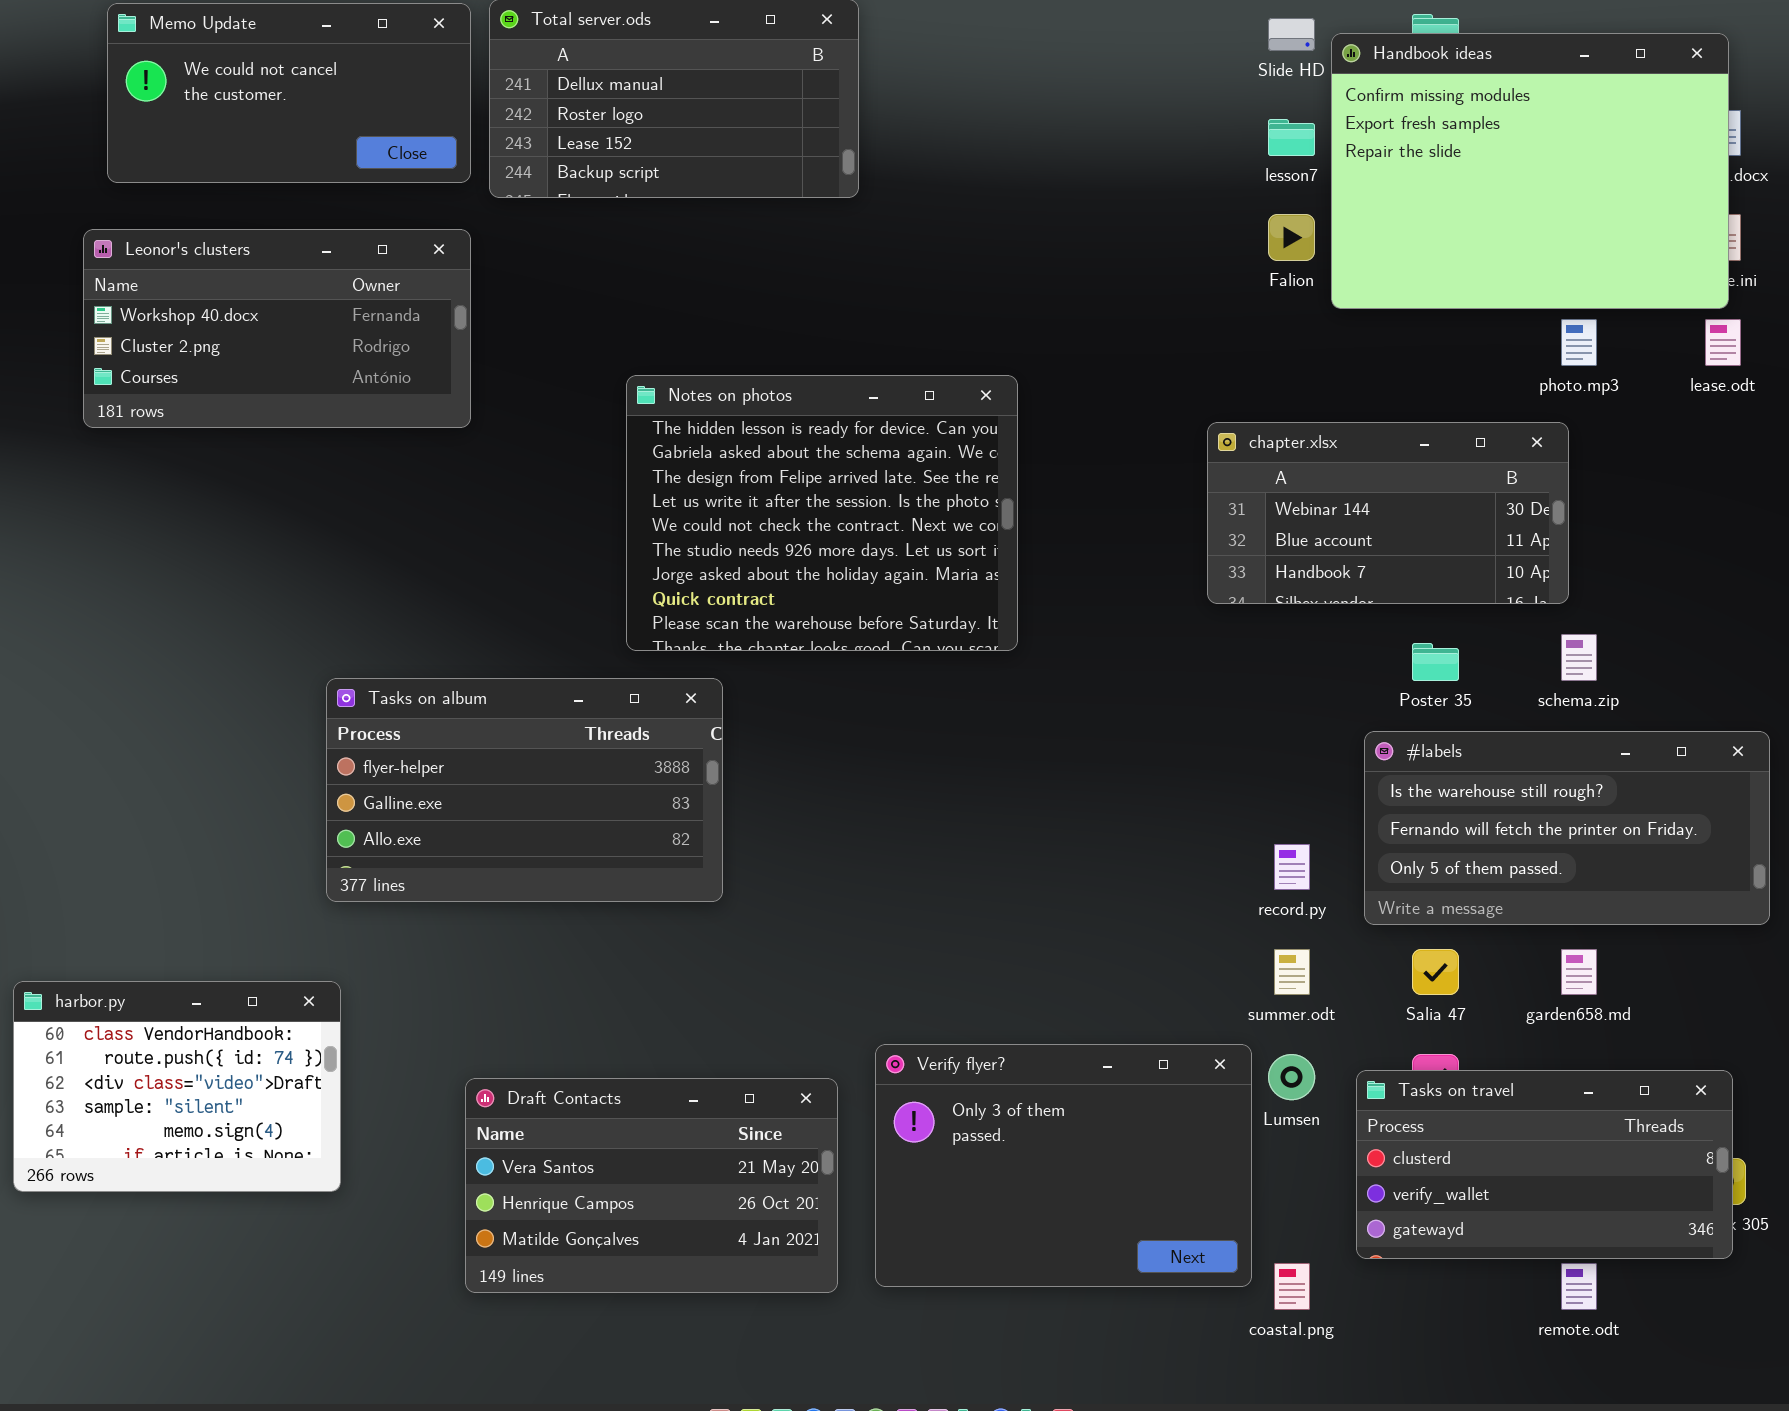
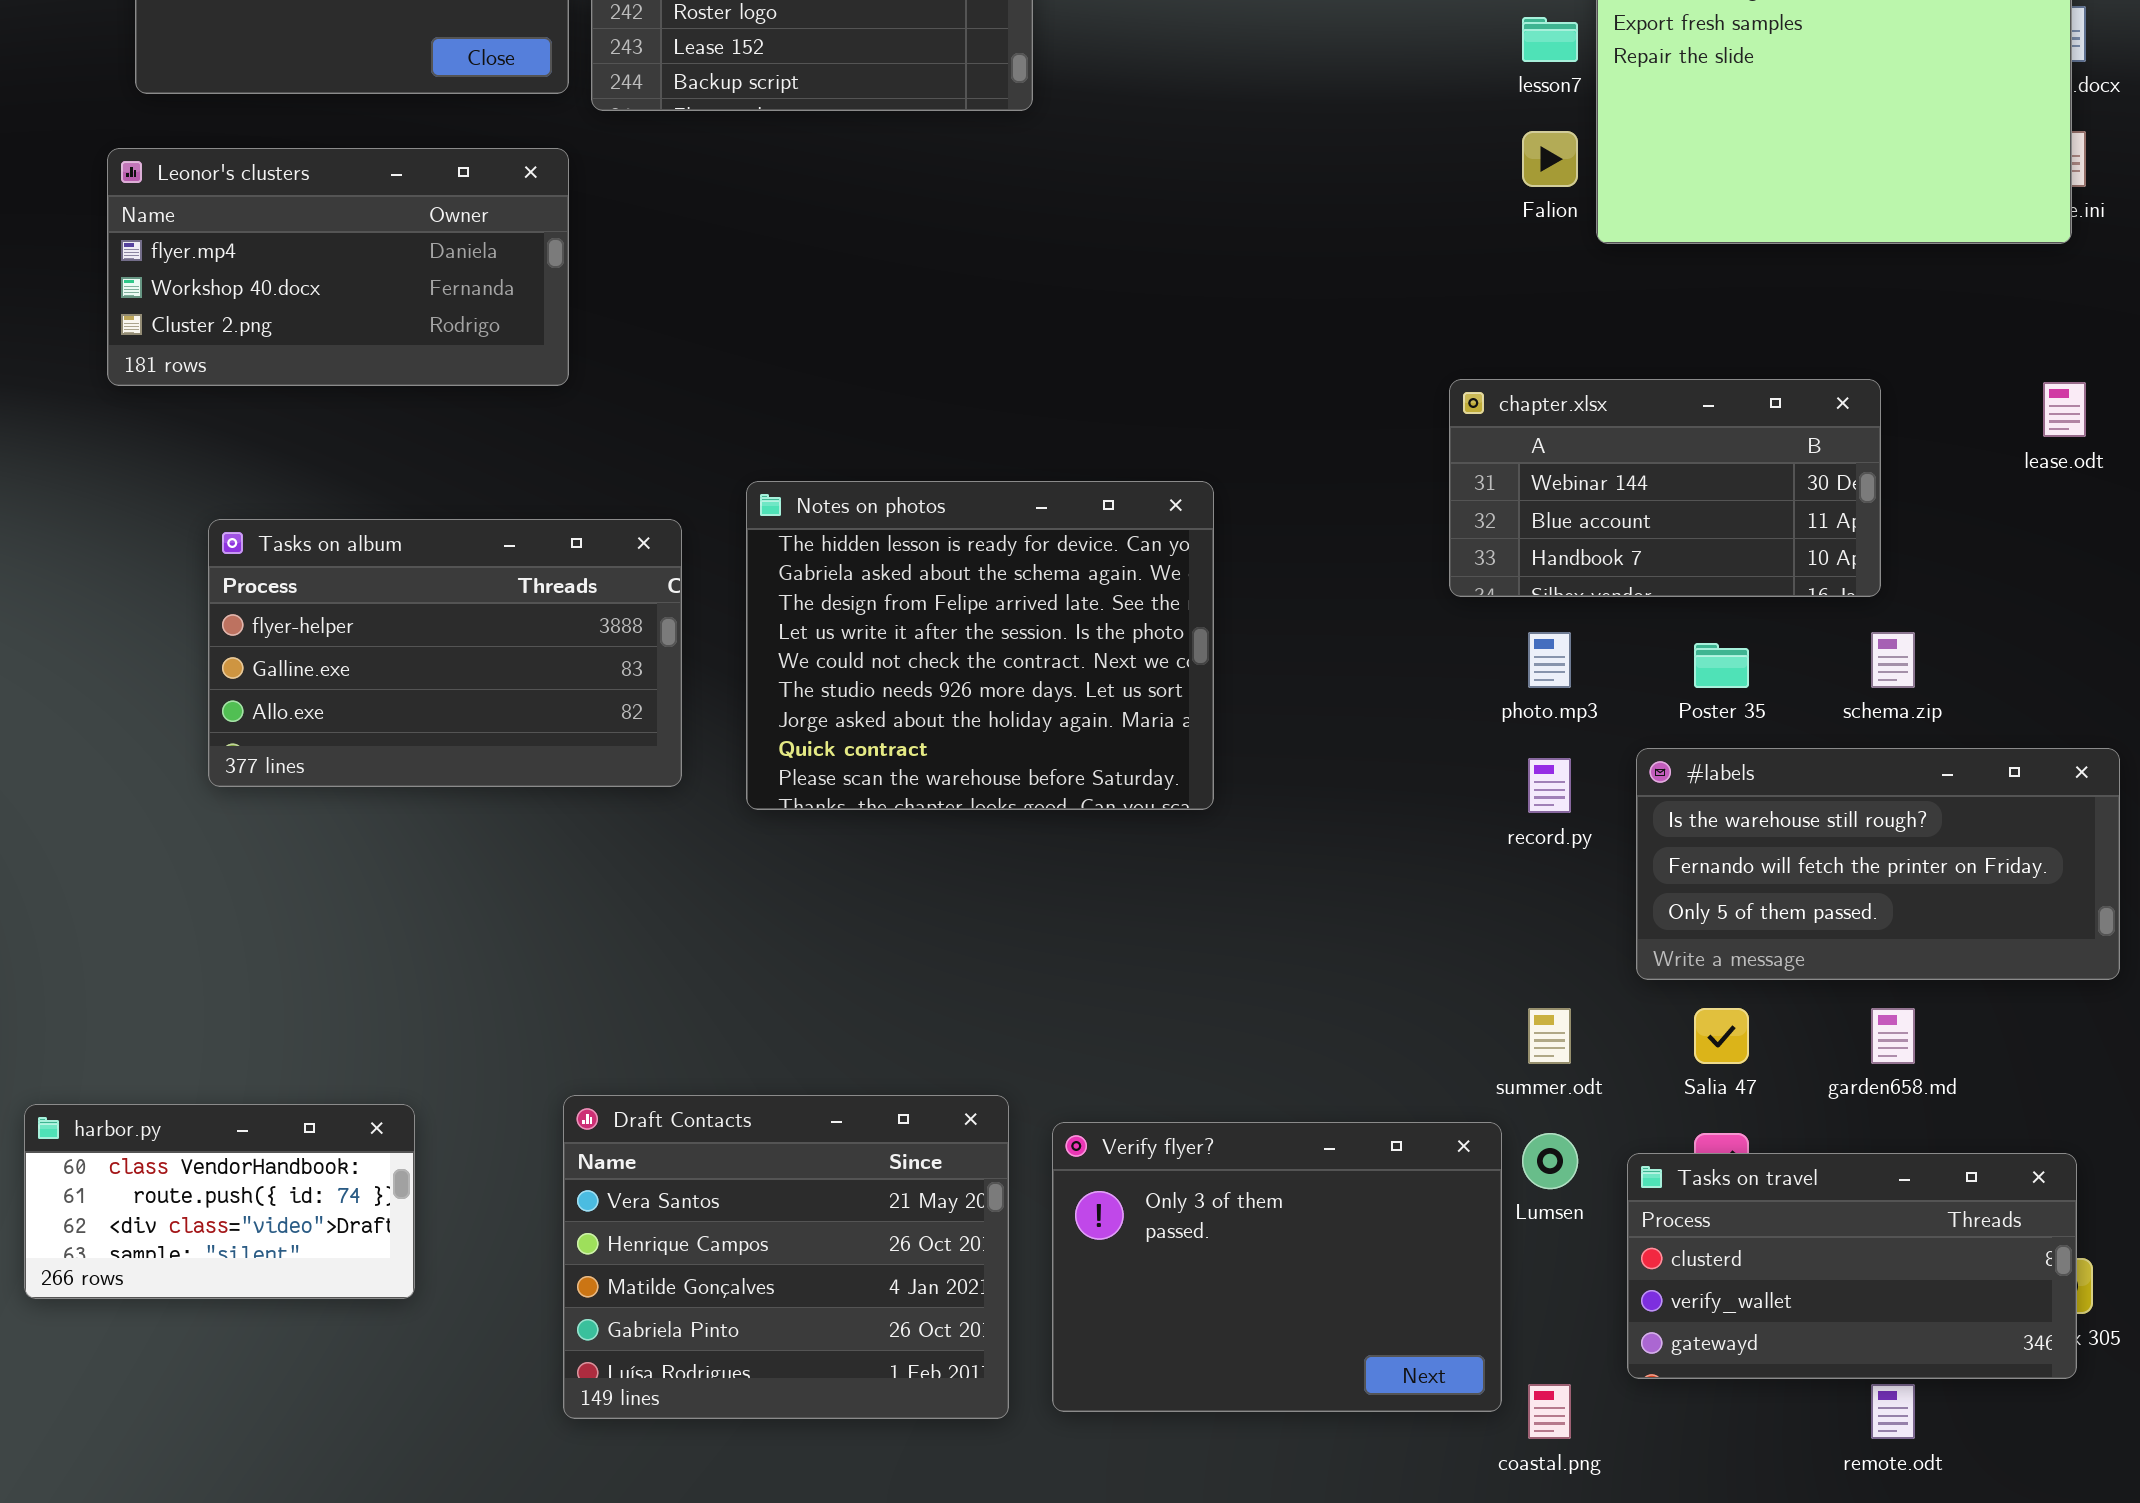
Leonor's clusters: [83,229,471,428] -> [107,148,569,386], scrolled up 1 row
photo.mp3: [1561,319,1597,366] -> [1528,632,1571,688], moved
lease.odt: [1705,319,1741,366] -> [2043,382,2086,437], moved
Notes on photos: [626,375,1018,651] -> [746,481,1214,810], moved
Tasks on album: [326,678,723,902] -> [208,519,682,787], moved
record.py: [1274,844,1310,890] -> [1528,758,1571,813], moved
harbor.py: [13,981,341,1192] -> [24,1104,415,1299], resized
Draft Contacts: [465,1078,838,1293] -> [563,1095,1009,1419], resized

